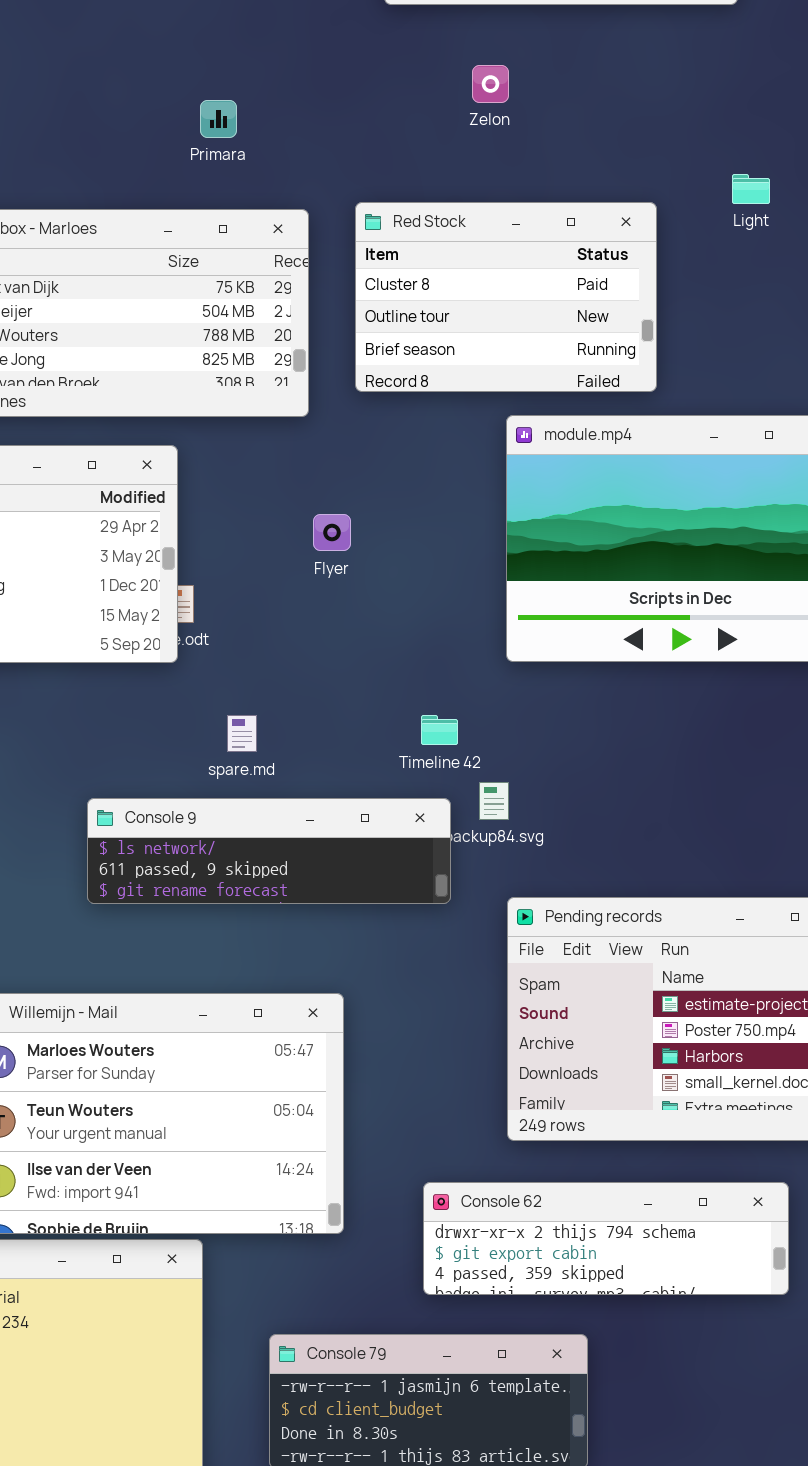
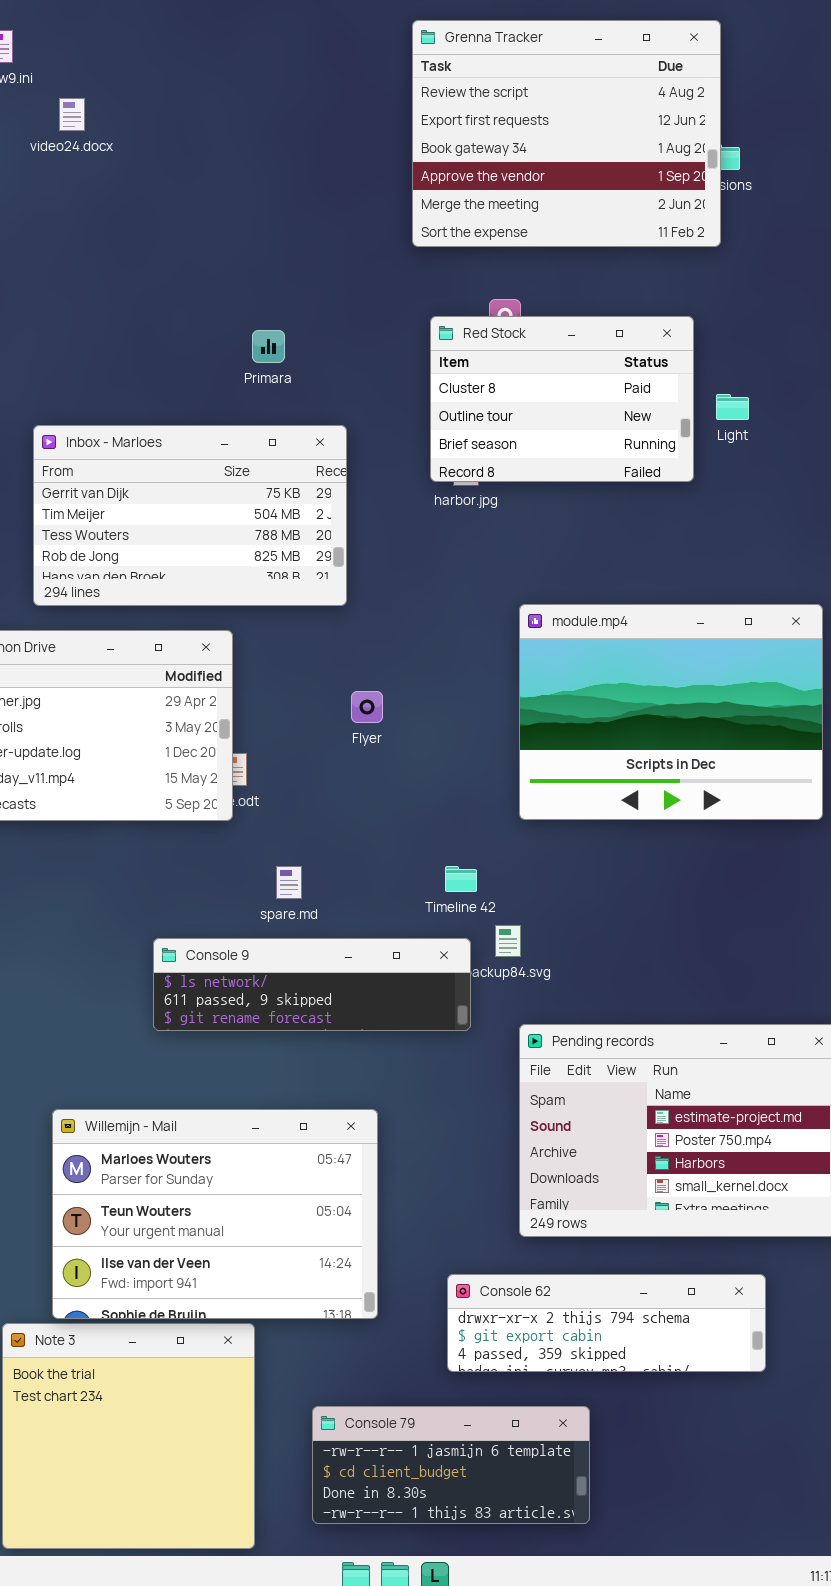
Red Stock: [355,202,657,392] -> [430,316,694,482], moved

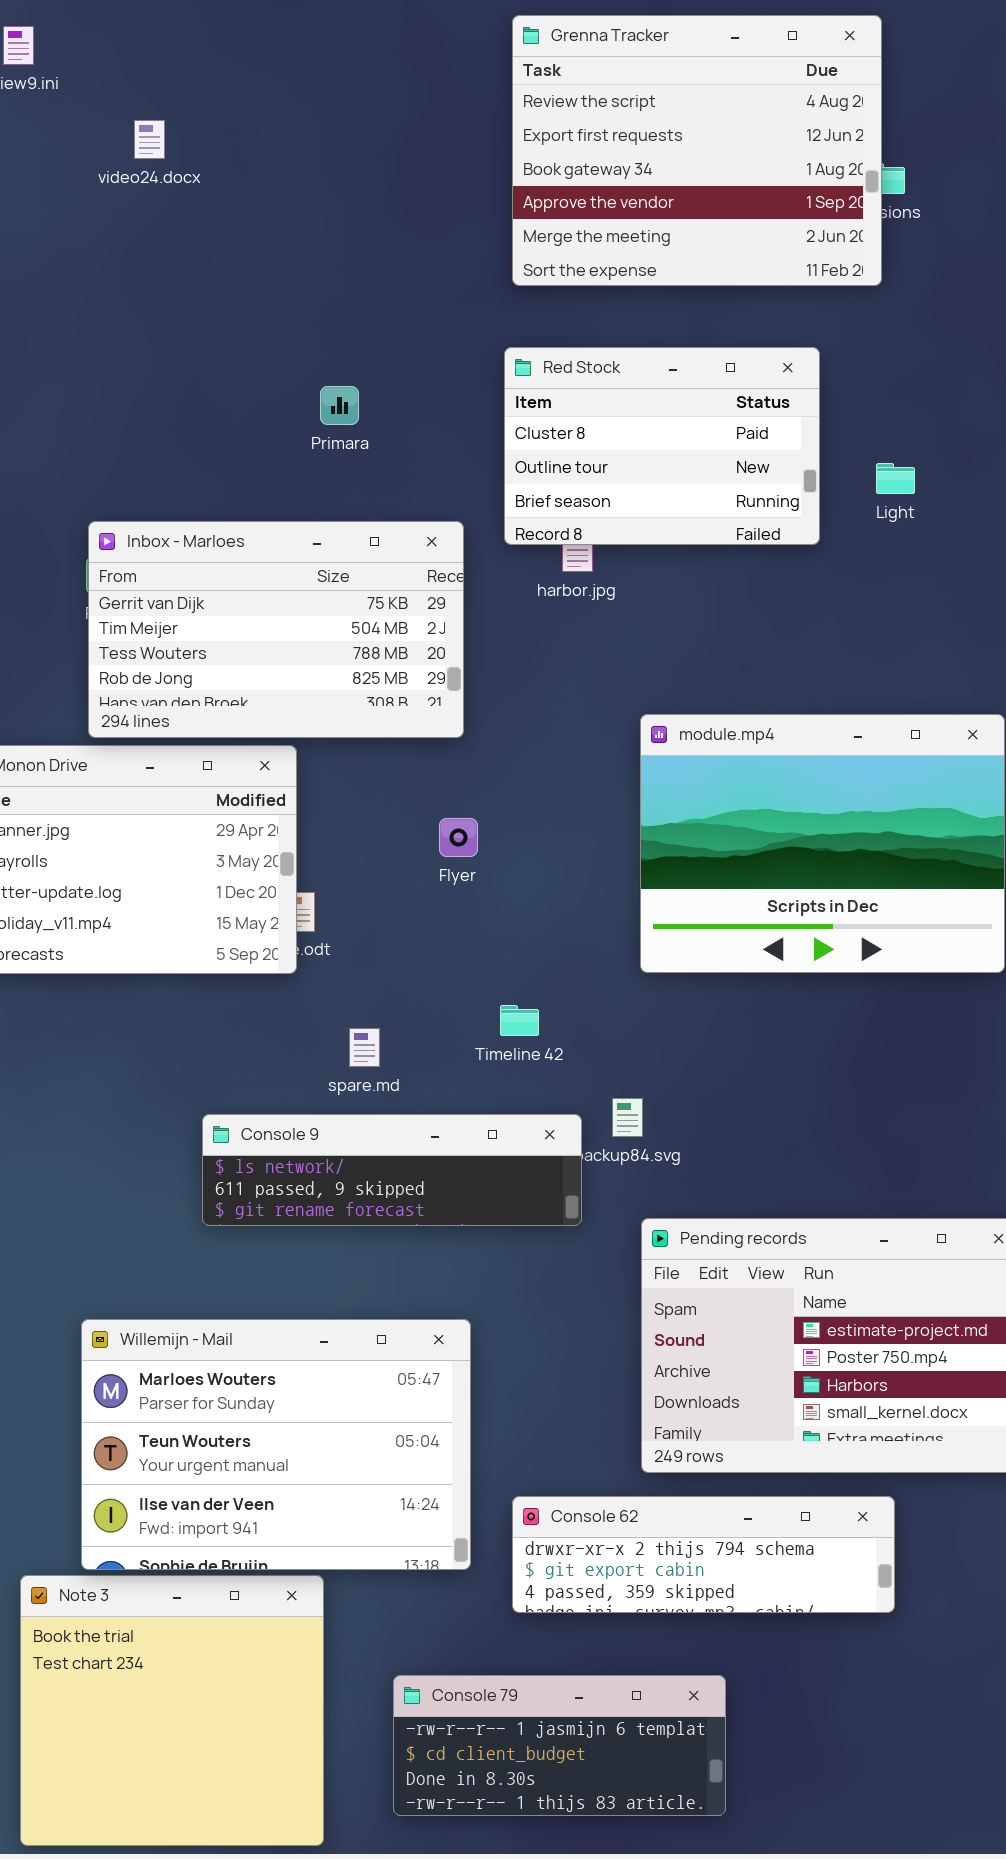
video24.docx: [59,98,85,131] -> [134,120,165,159], moved
Red Stock: [430,316,694,482] -> [504,347,820,545], moved
Inbox - Marloes: [33,425,347,606] -> [88,521,464,738], moved
Timeline 42: [445,866,477,892] -> [500,1005,539,1036], moved
Console 62: [447,1274,766,1372] -> [512,1496,895,1613], moved

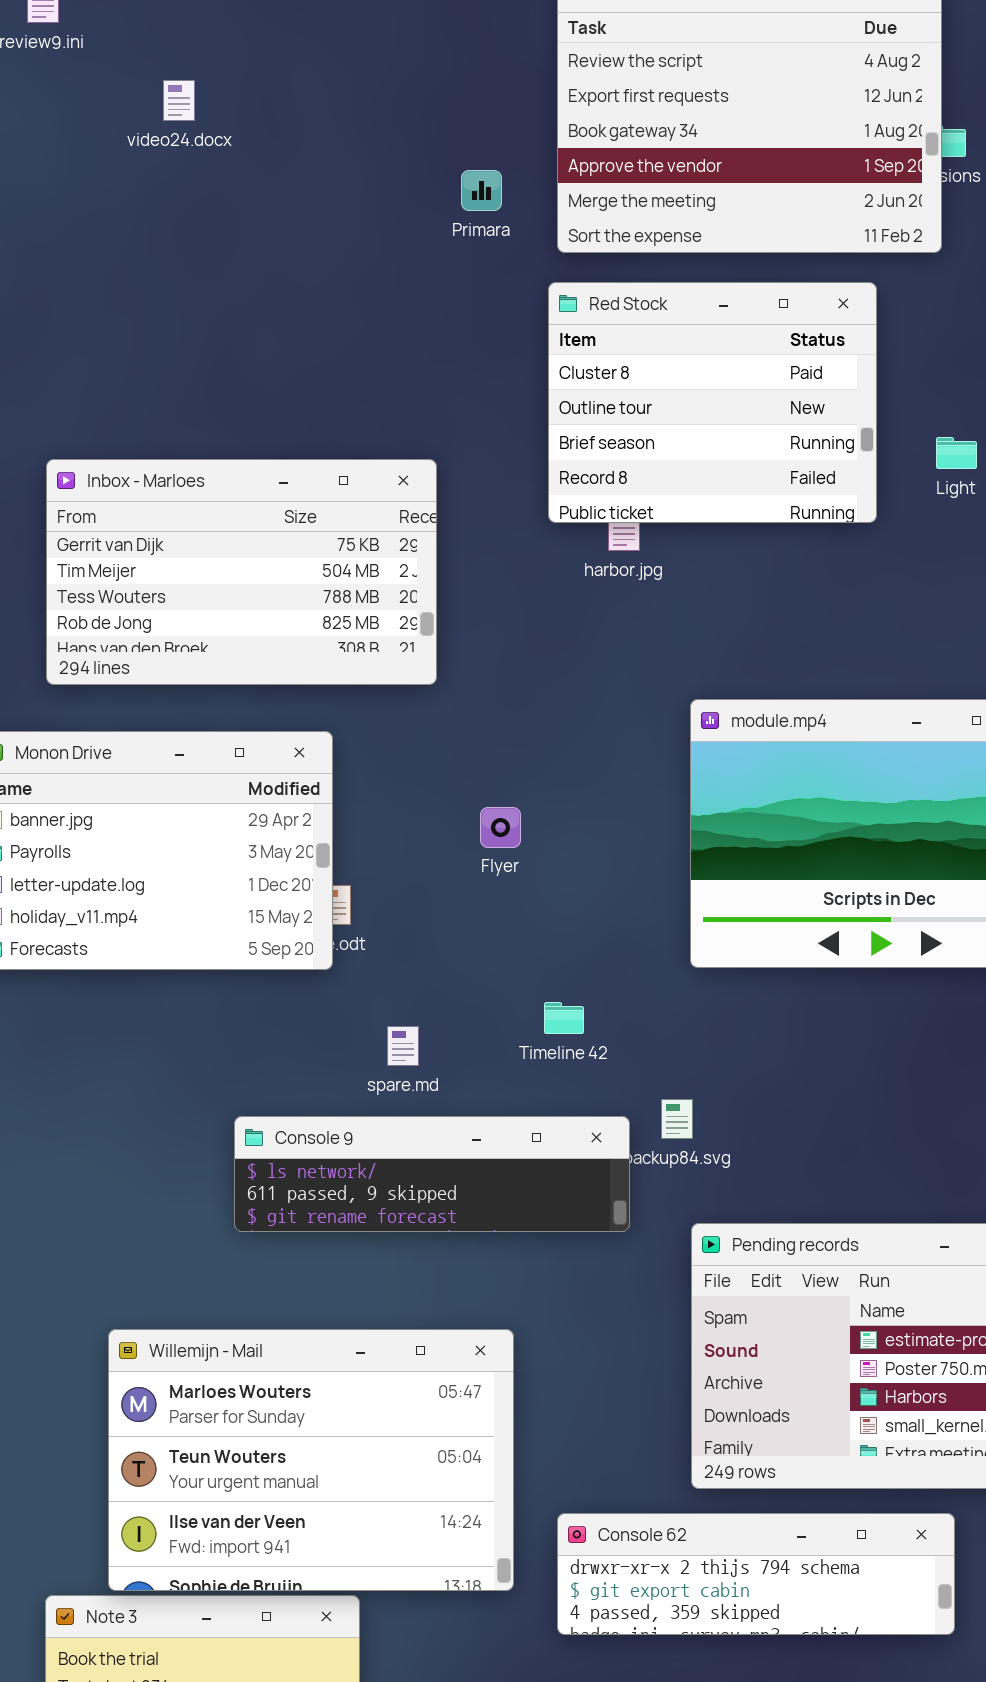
Red Stock: [504,347,820,545] -> [548,282,877,523], resized
Primara: [320,386,359,425] -> [461,170,502,211], moved
Inbox - Marloes: [88,521,464,738] -> [46,459,437,685], moved

